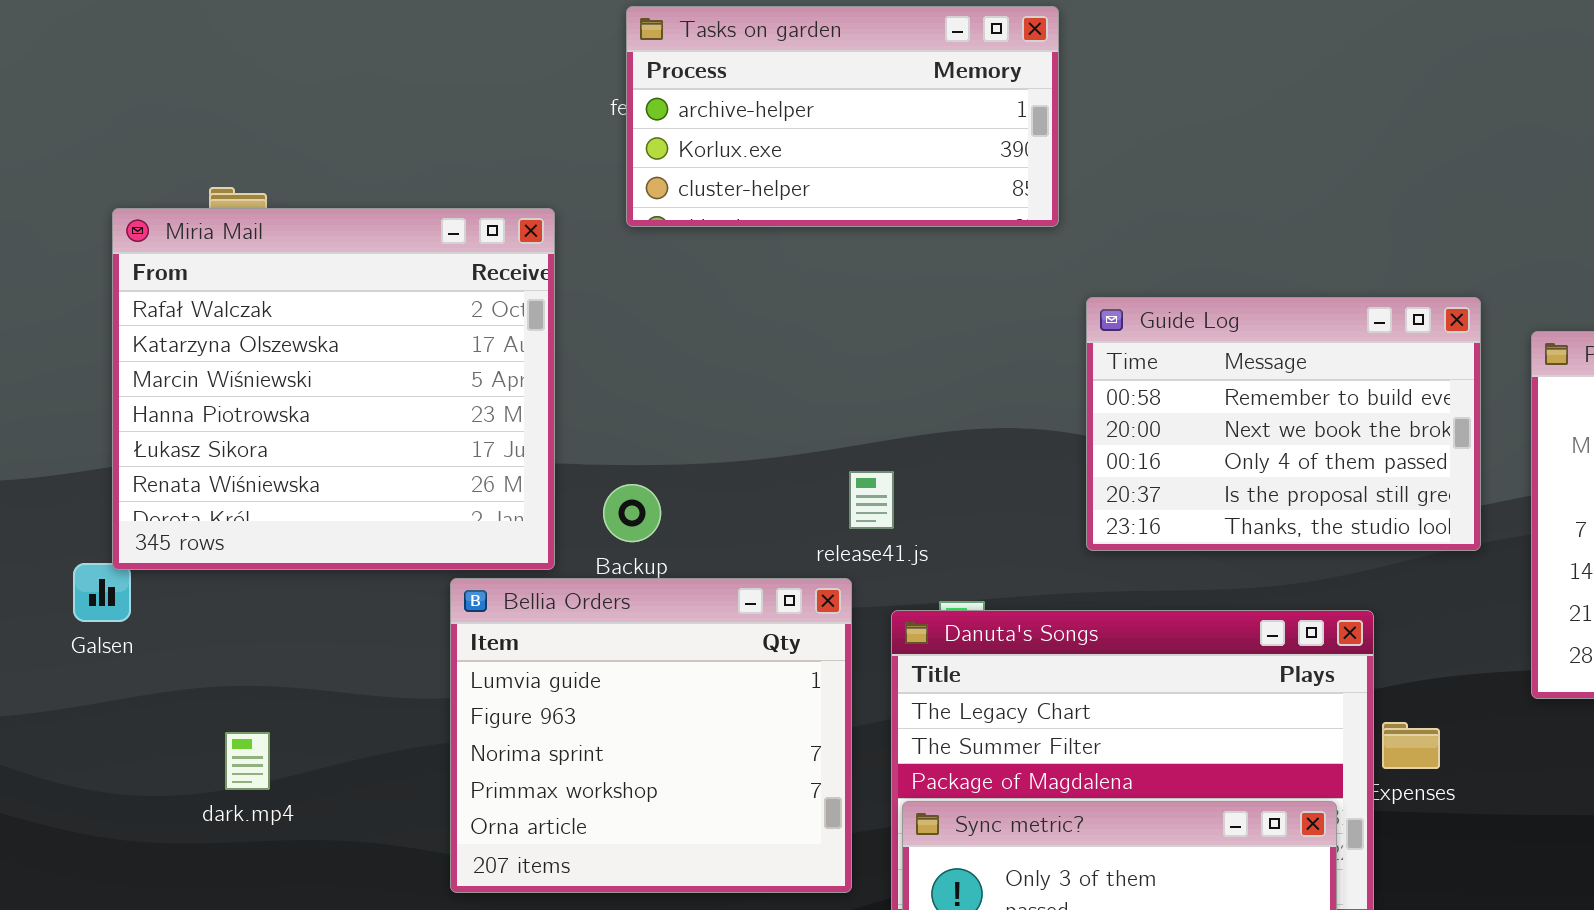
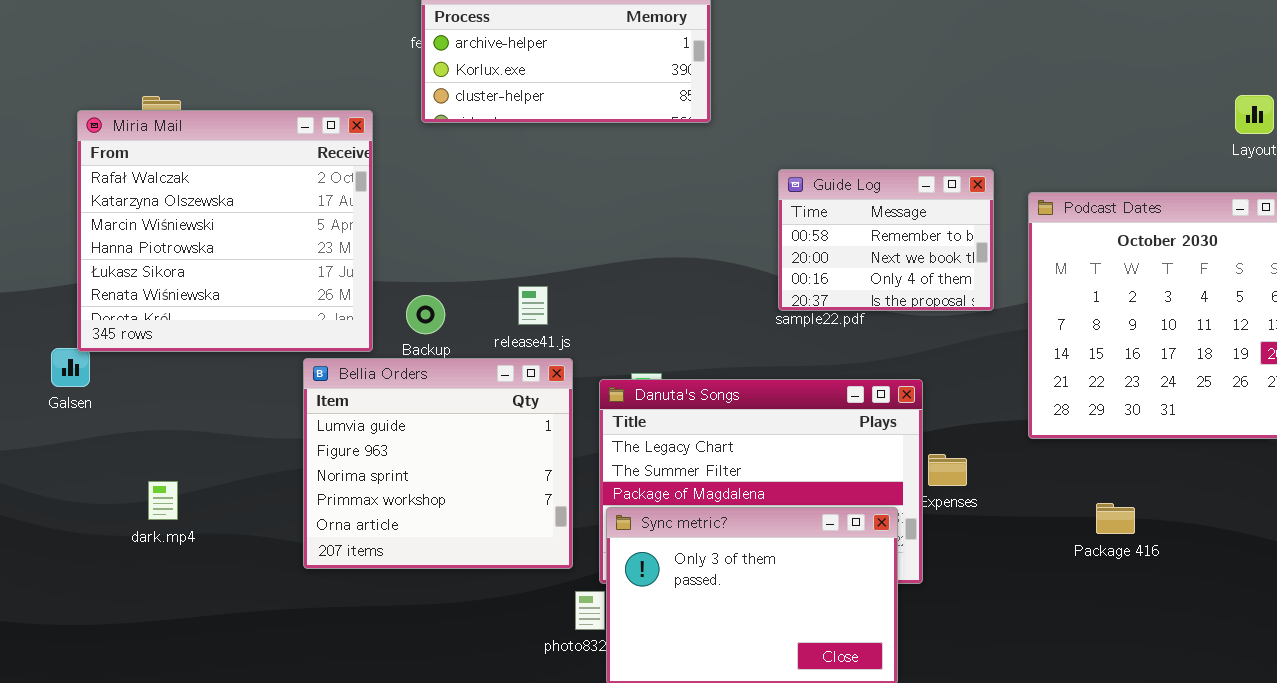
Guide Log: [1086,297,1481,551] -> [778,169,994,311], resized
release41.js: [849,471,894,529] -> [518,286,548,325], moved
dark.mp4: [225,732,270,790] -> [148,481,178,520], moved

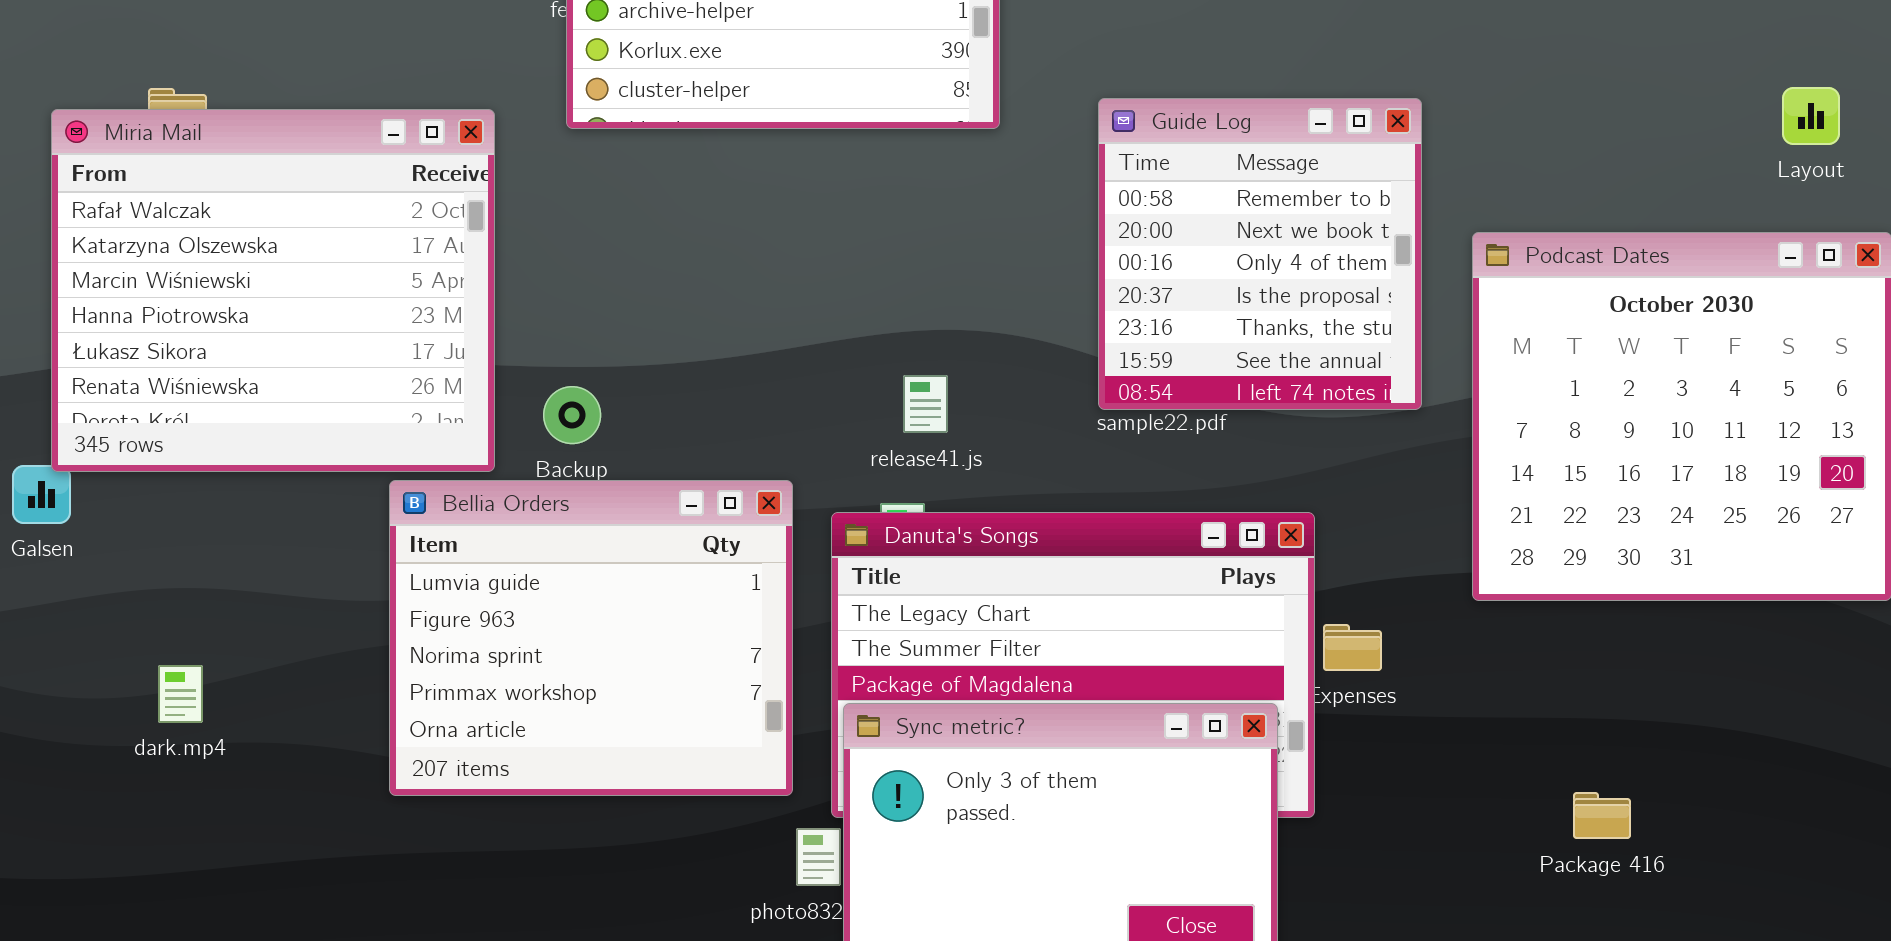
Guide Log: [778,169,994,311] -> [1098,98,1422,410], resized
release41.js: [518,286,548,325] -> [903,375,948,433], moved
Package 416: [1096,503,1135,534] -> [1573,792,1631,839], moved

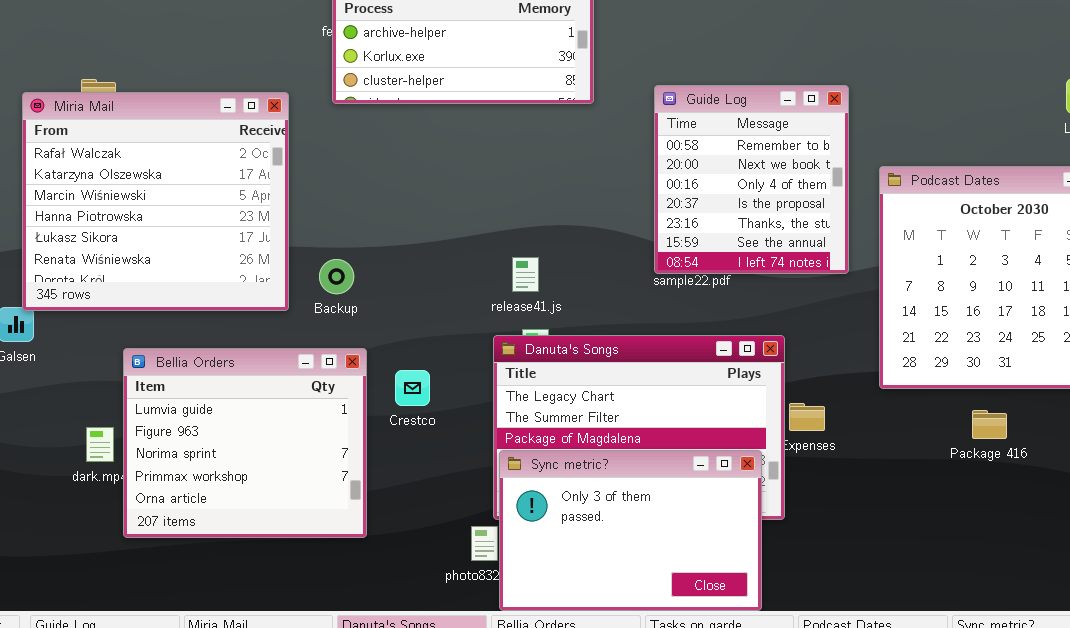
release41.js: [903,375,948,433] -> [512,257,539,292], moved
Bellia Orders: [389,480,793,796] -> [123,348,367,538], moved
Package 416: [1573,792,1631,839] -> [972,410,1007,439], moved

